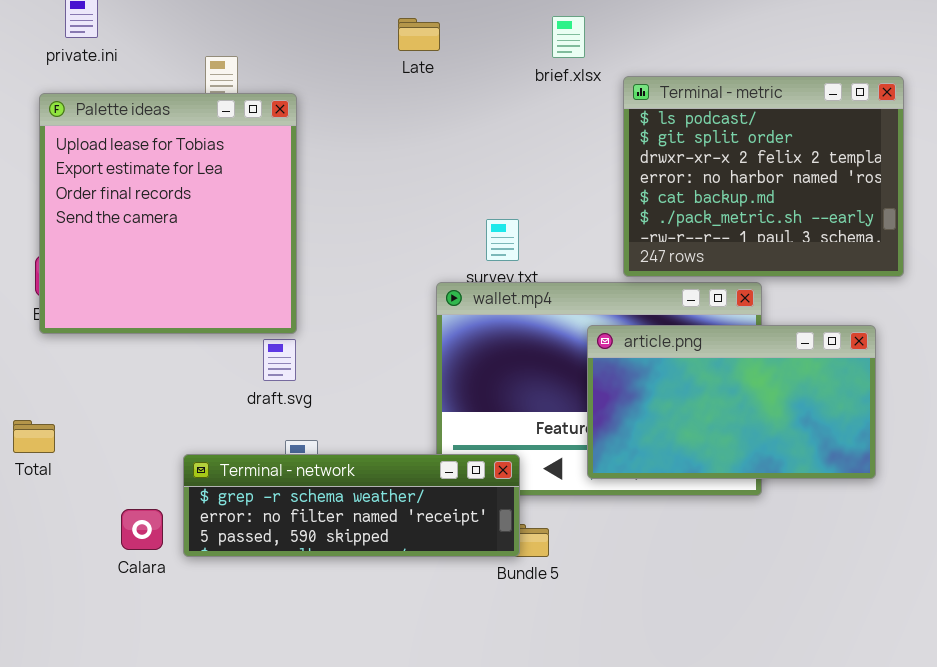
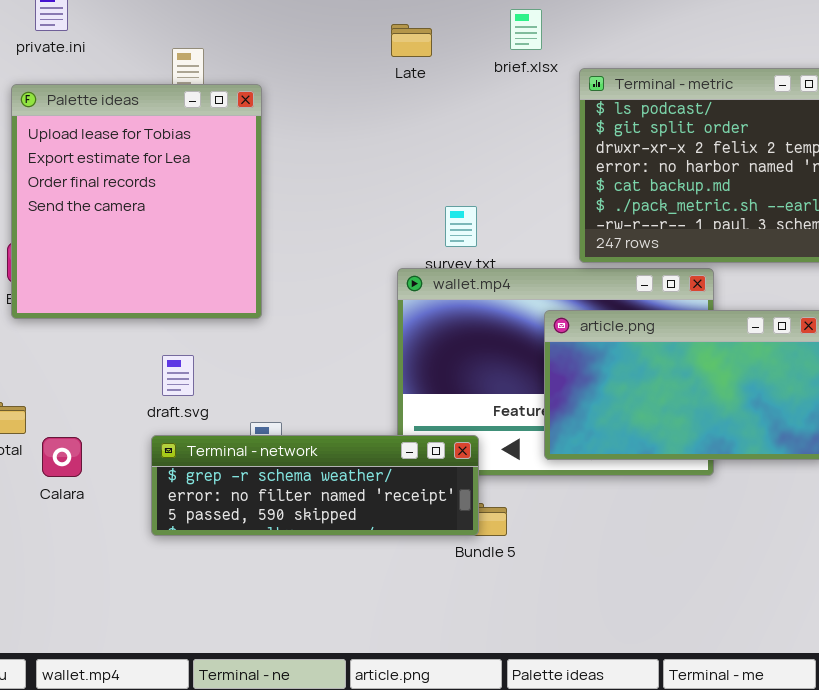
Late: [398,18,440,51] -> [391,24,432,57], moved
draft.svg: [263,339,296,381] -> [162,355,194,396], moved
Calara: [121,509,163,550] -> [42,437,82,477], moved

